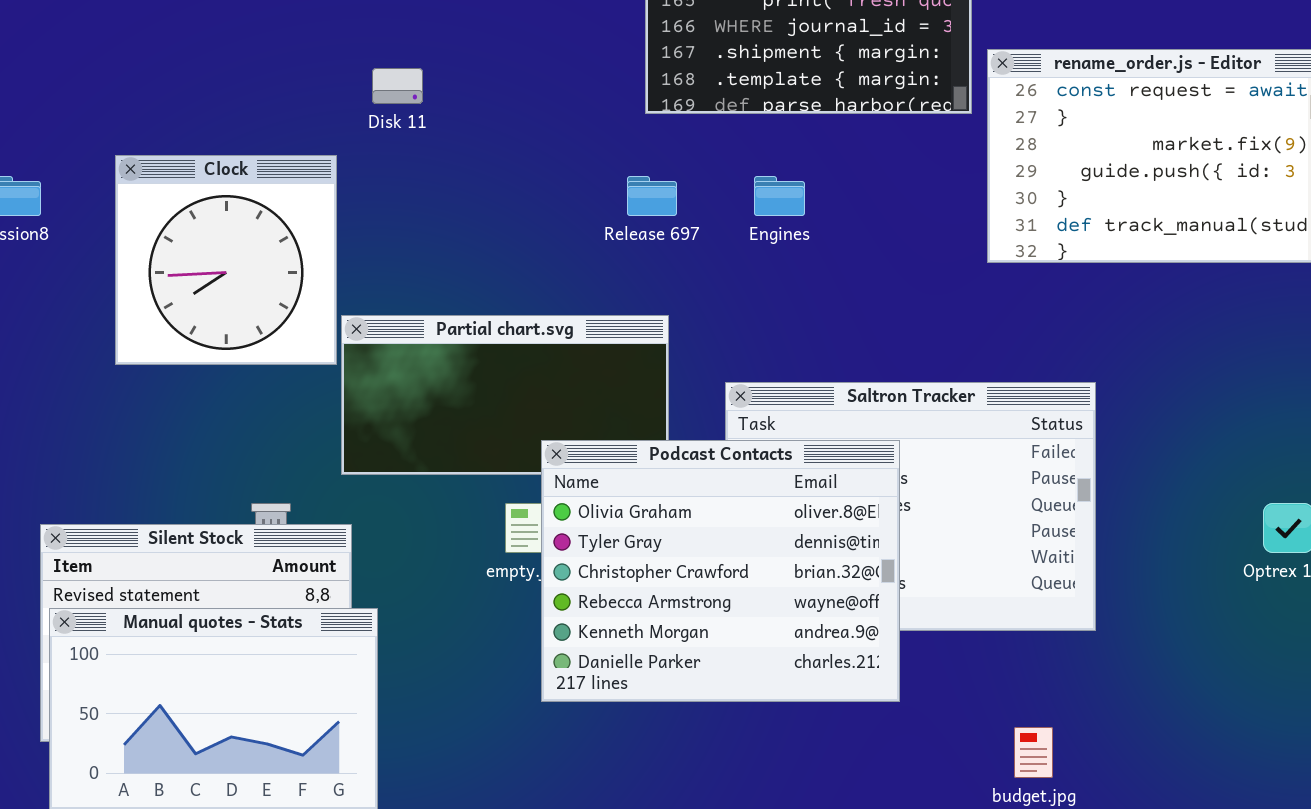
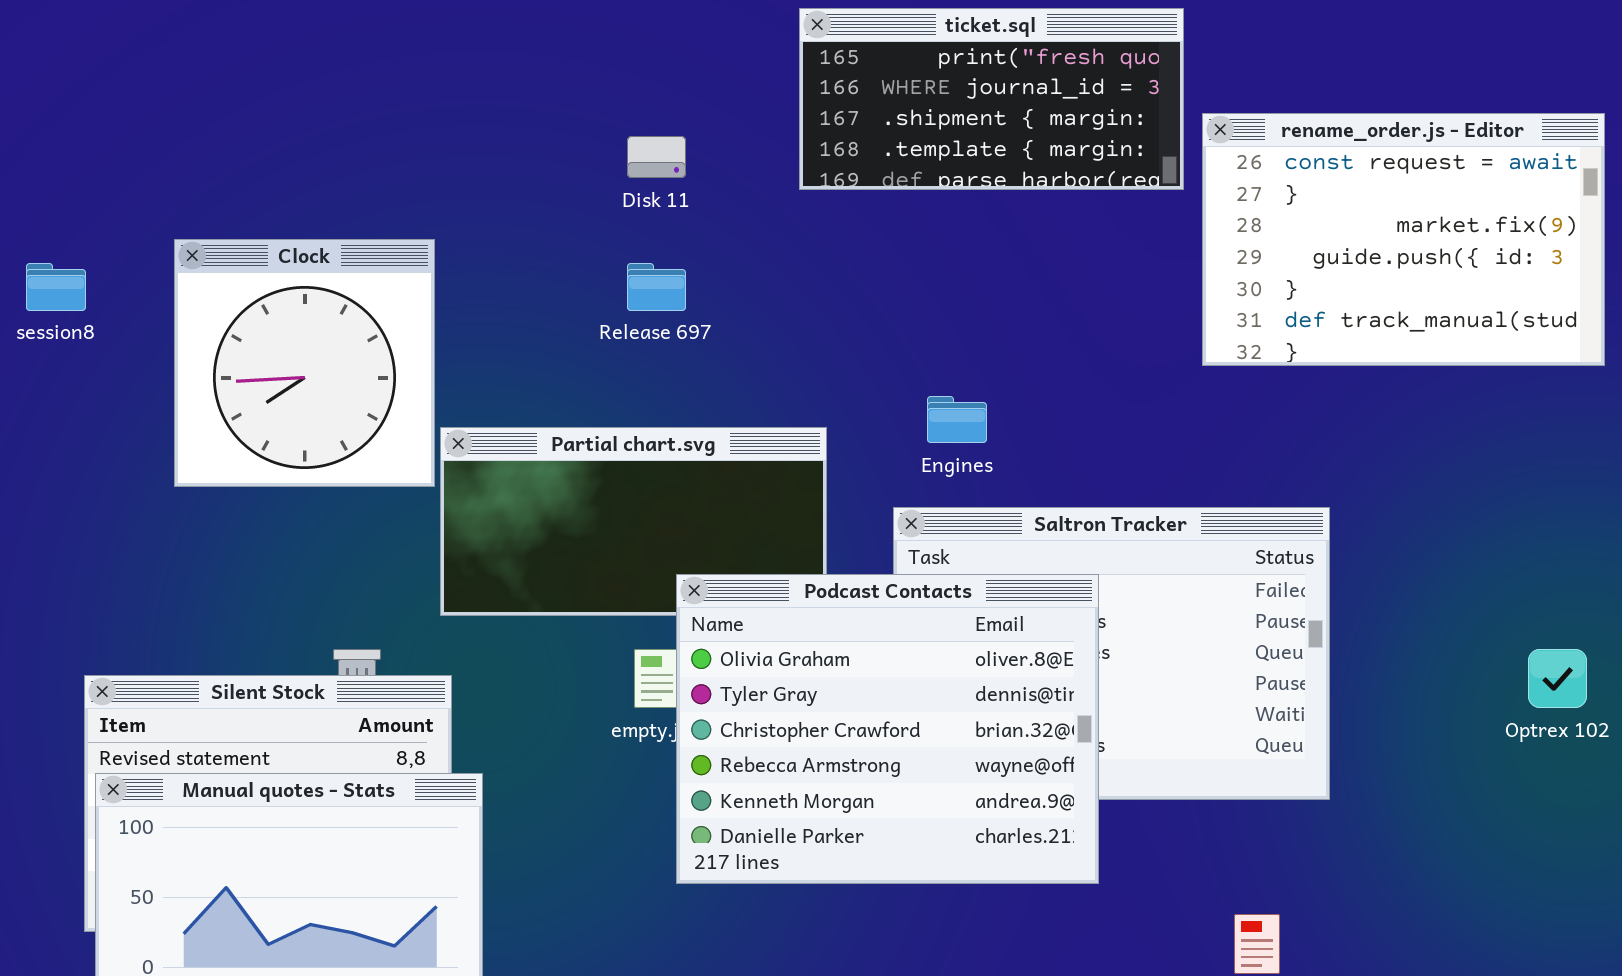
Disk 11: [372,68,423,104] -> [627,136,686,178], moved
Release 697: [627,176,677,216] -> [627,263,686,311], moved
Engines: [754,176,805,216] -> [927,396,987,443], moved

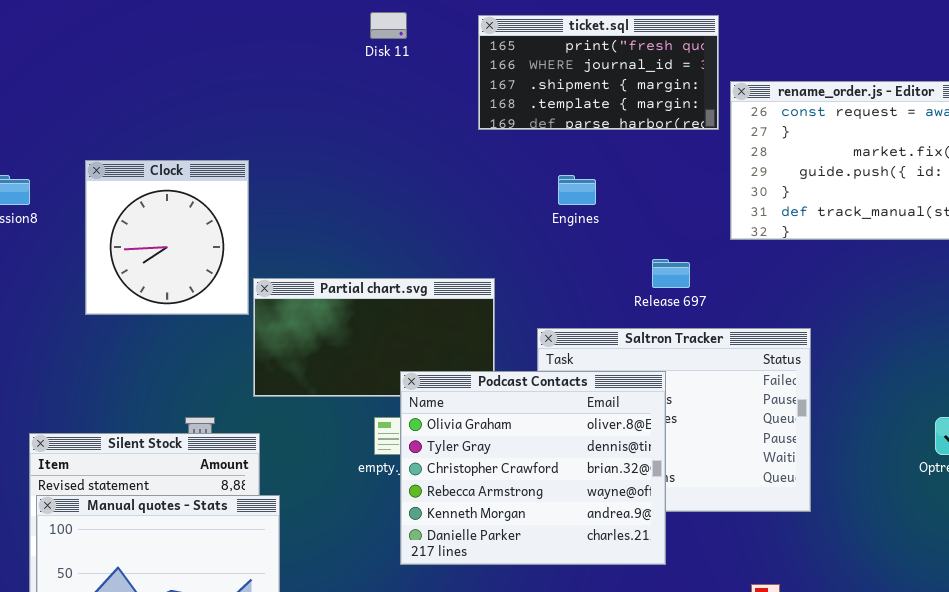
Disk 11: [627,136,686,178] -> [370,12,407,39], moved
Release 697: [627,263,686,311] -> [652,259,690,288], moved
Engines: [927,396,987,443] -> [558,175,596,205], moved

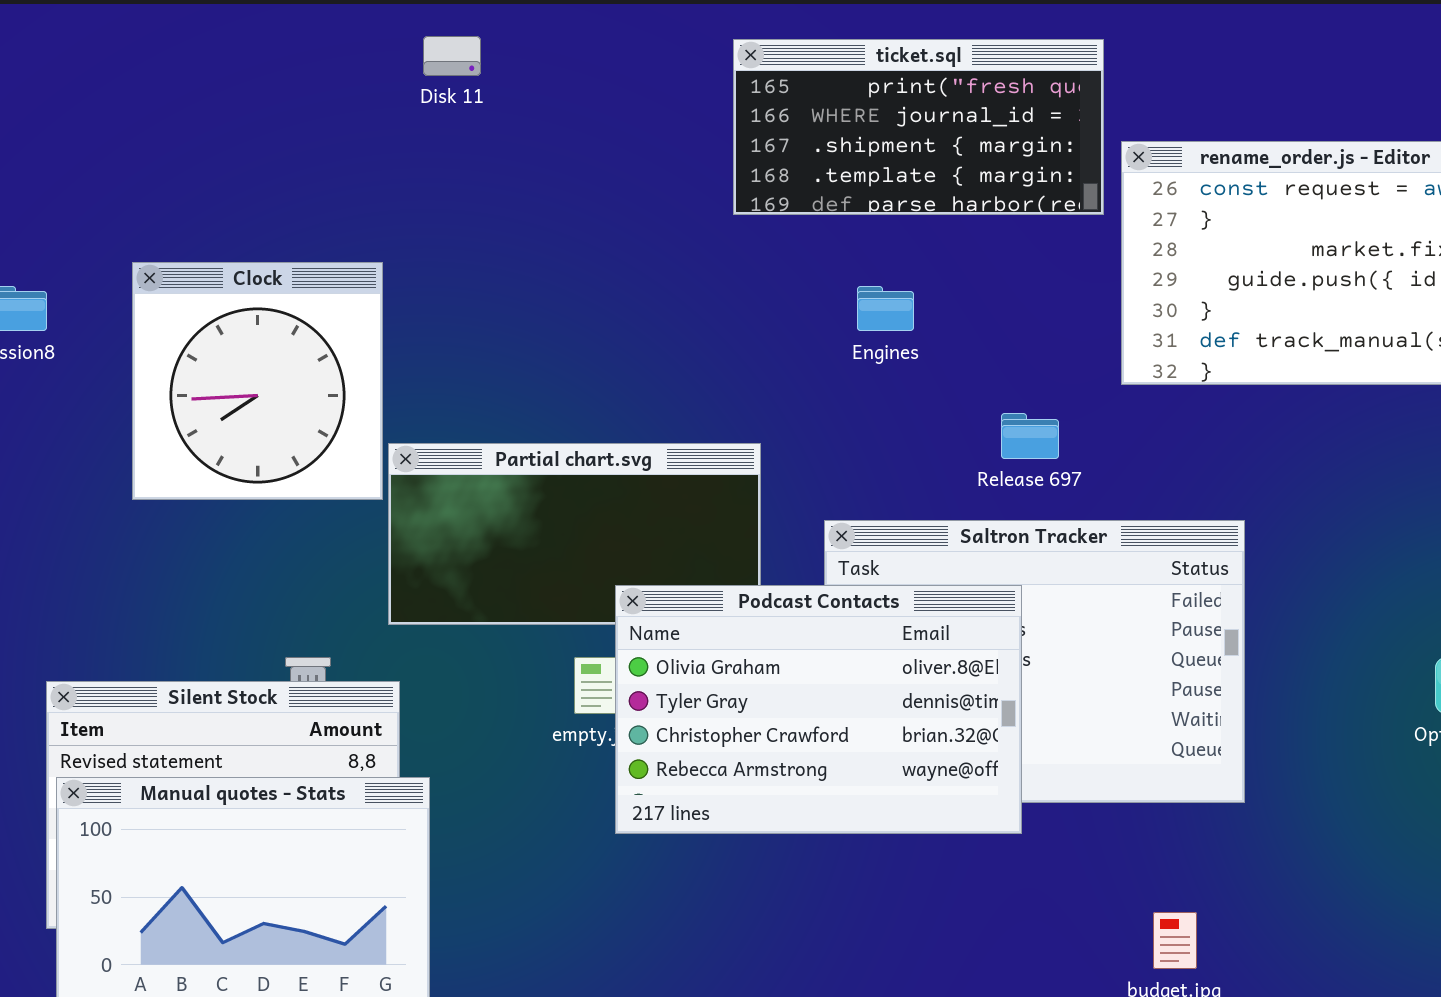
Disk 11: [370,12,407,39] -> [423,36,481,76], moved
Podcast Contacts: [400,371,666,565] -> [615,585,1022,834], resized

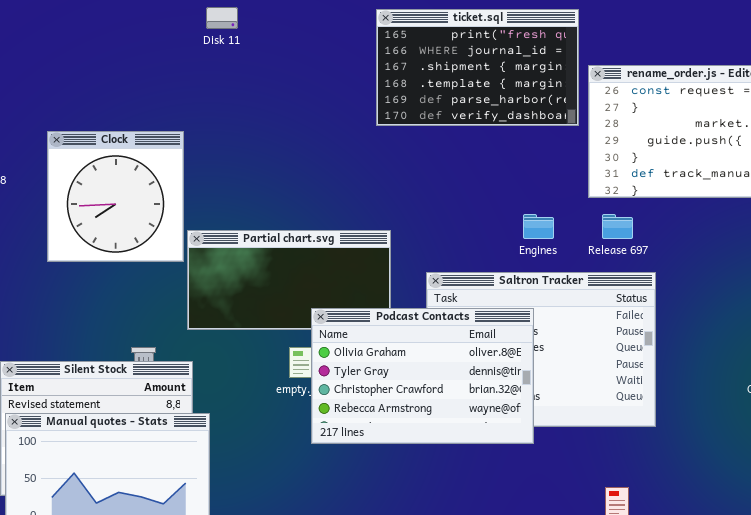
ticket.sql: [733,39,1104,215] -> [376,9,579,126], resized
Engines: [857,286,914,331] -> [523,214,554,239], moved
Release 697: [1001,413,1059,459] -> [602,214,633,239], moved

